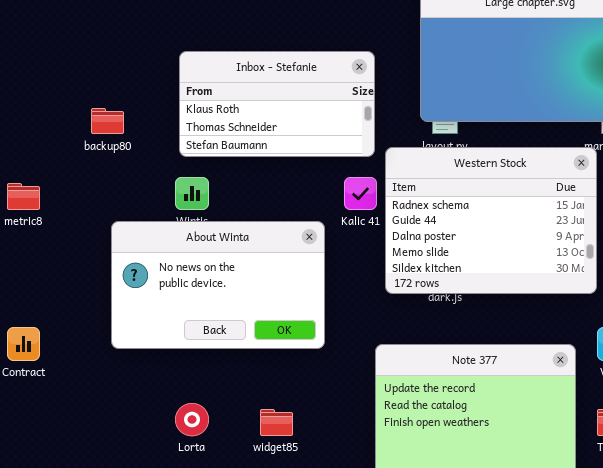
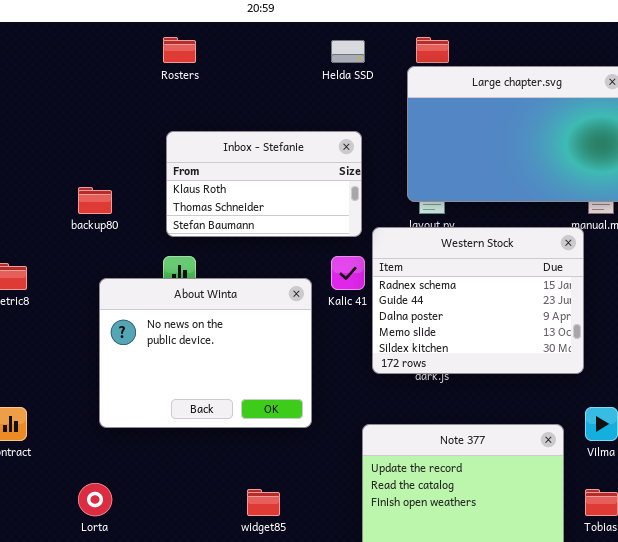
About Winta: [111,221,325,349] -> [99,278,312,428], resized
Lorta: [175,403,209,436] -> [78,483,112,516], moved

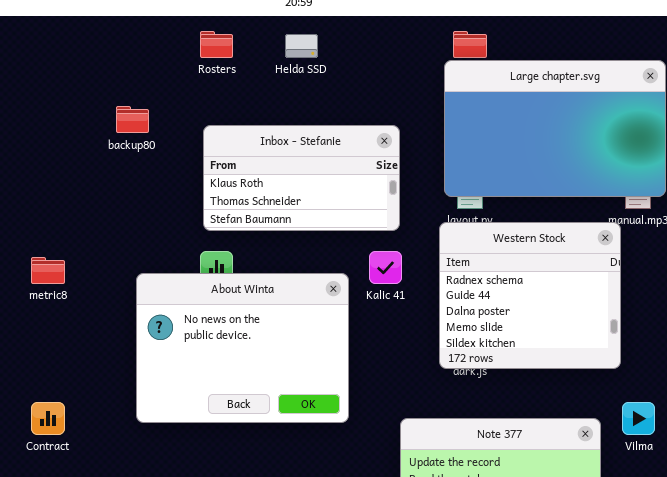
Helda SSD: [331,40,365,63] -> [285,34,318,58], moved
backup80: [78,187,112,214] -> [116,106,149,133], moved
Western Stock: [372,227,584,374] -> [439,222,621,369], resized

